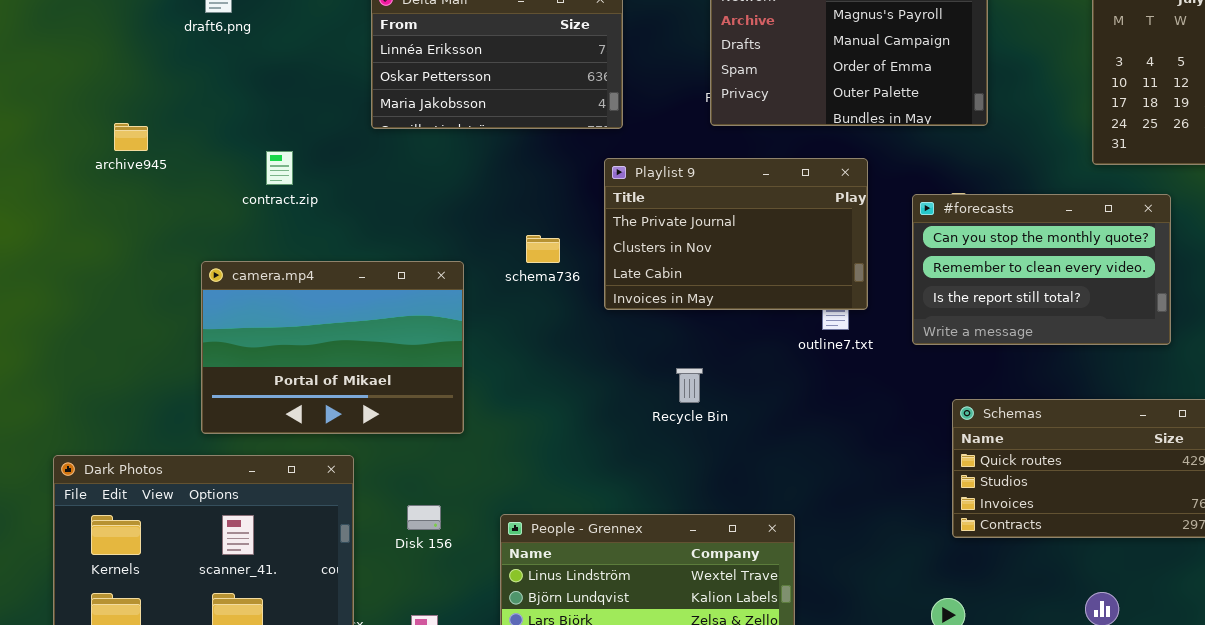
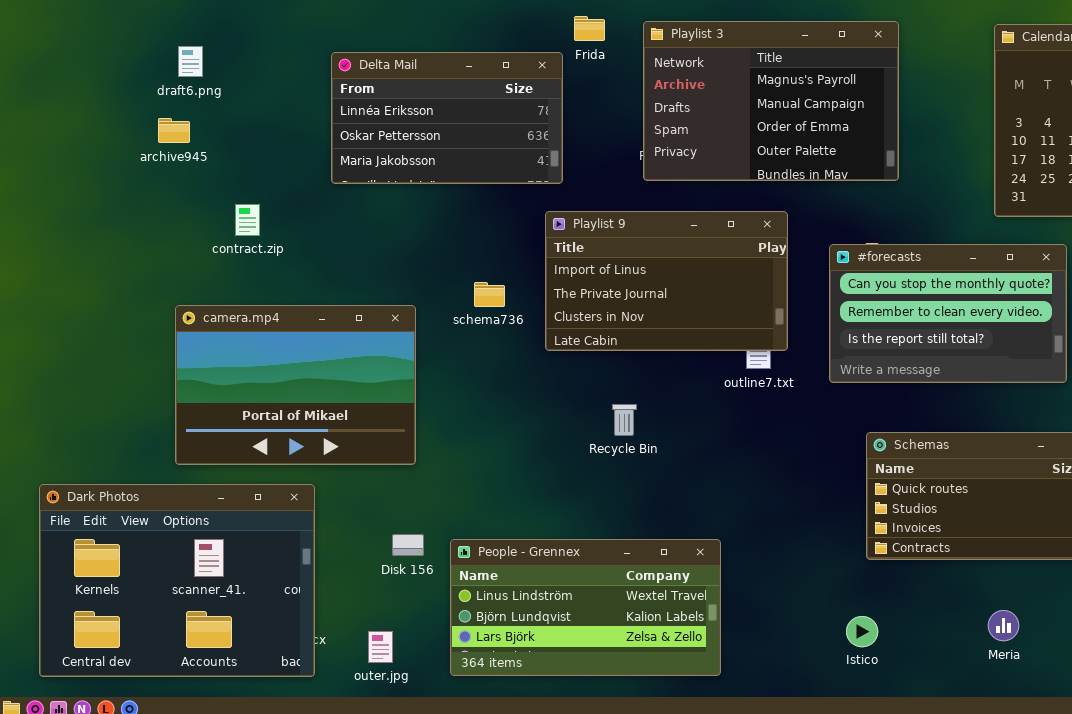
archive945: [114,123,148,151] -> [158,118,190,143], moved
Playlist 9: [604,158,868,310] -> [545,211,788,351], scrolled up 1 row
Disk 156: [407,505,441,530] -> [392,534,424,556], moved

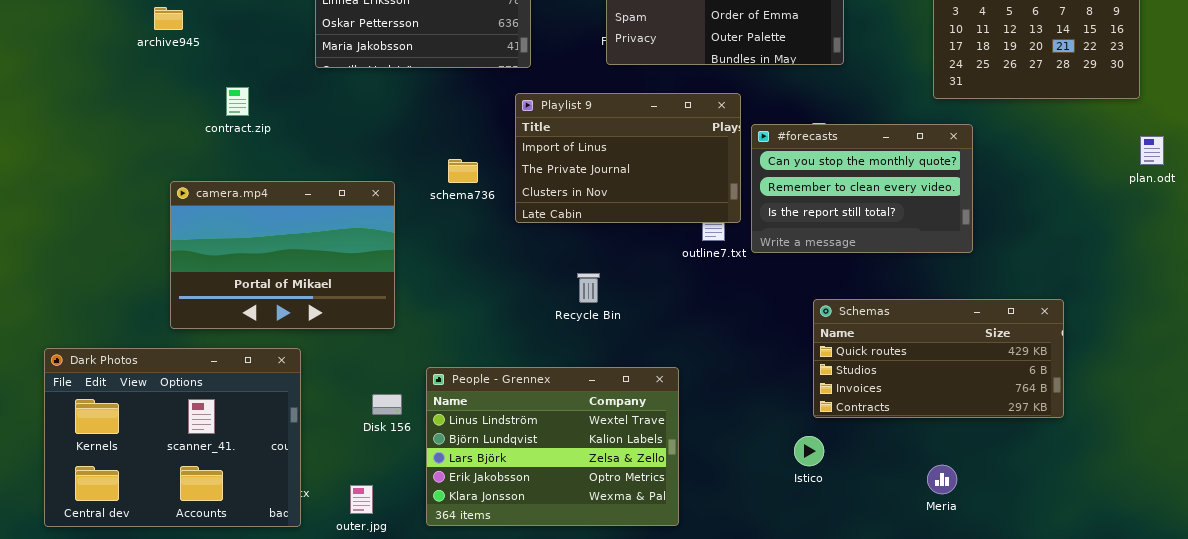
#forecasts: [829,244,1067,383] -> [751,124,973,253], moved
People - Grennex: [450,539,721,676] -> [426,367,679,526], resized
Istico: [846,616,878,647] -> [794,436,824,466], moved

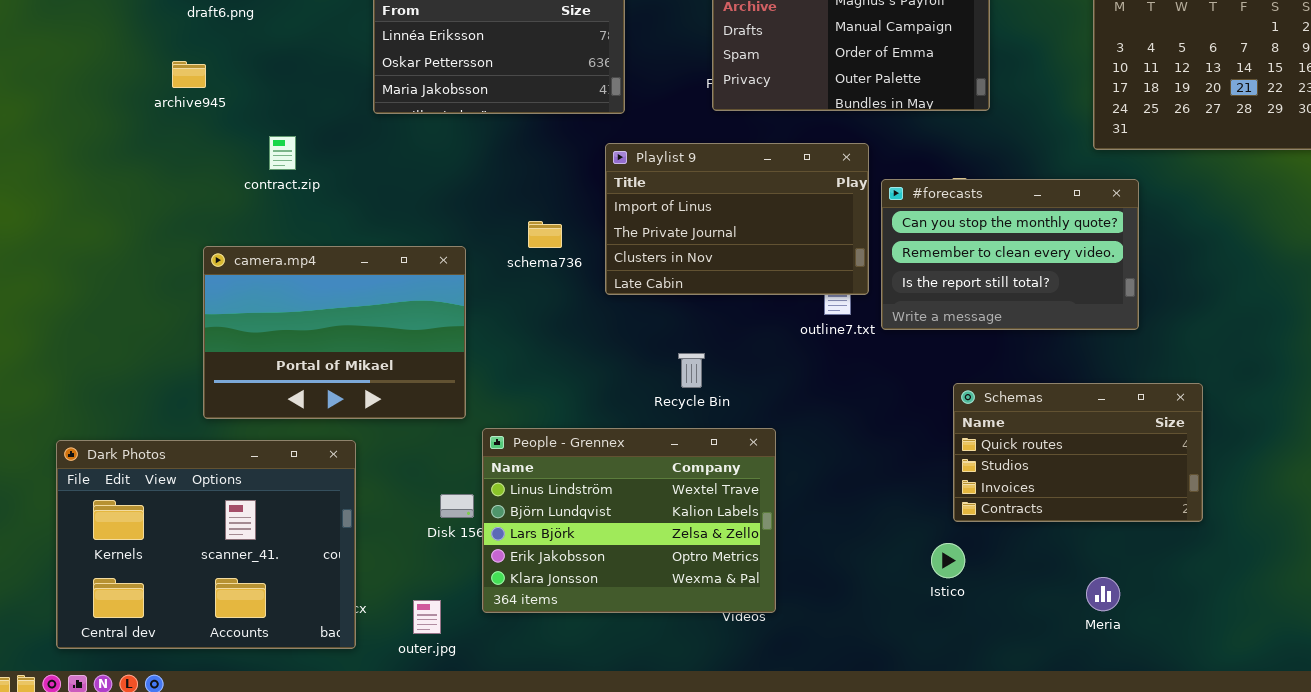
archive945: [154,7,183,30] -> [172,61,206,88], moved
Schemas: [813,299,1064,418] -> [953,383,1203,522], resized
People - Grennex: [426,367,679,526] -> [482,428,776,613], moved

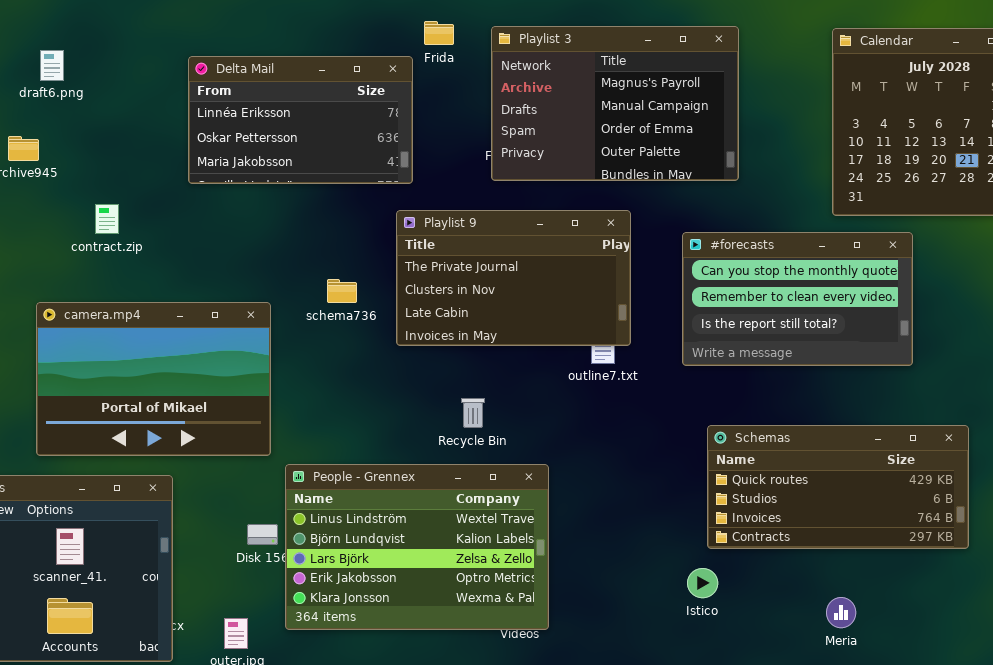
Playlist 9: [605,143,869,295] -> [396,210,631,346], scrolled down 1 row
#forecasts: [881,179,1139,330] -> [682,232,913,366], moved
Schemas: [953,383,1203,522] -> [707,425,969,549], resized

